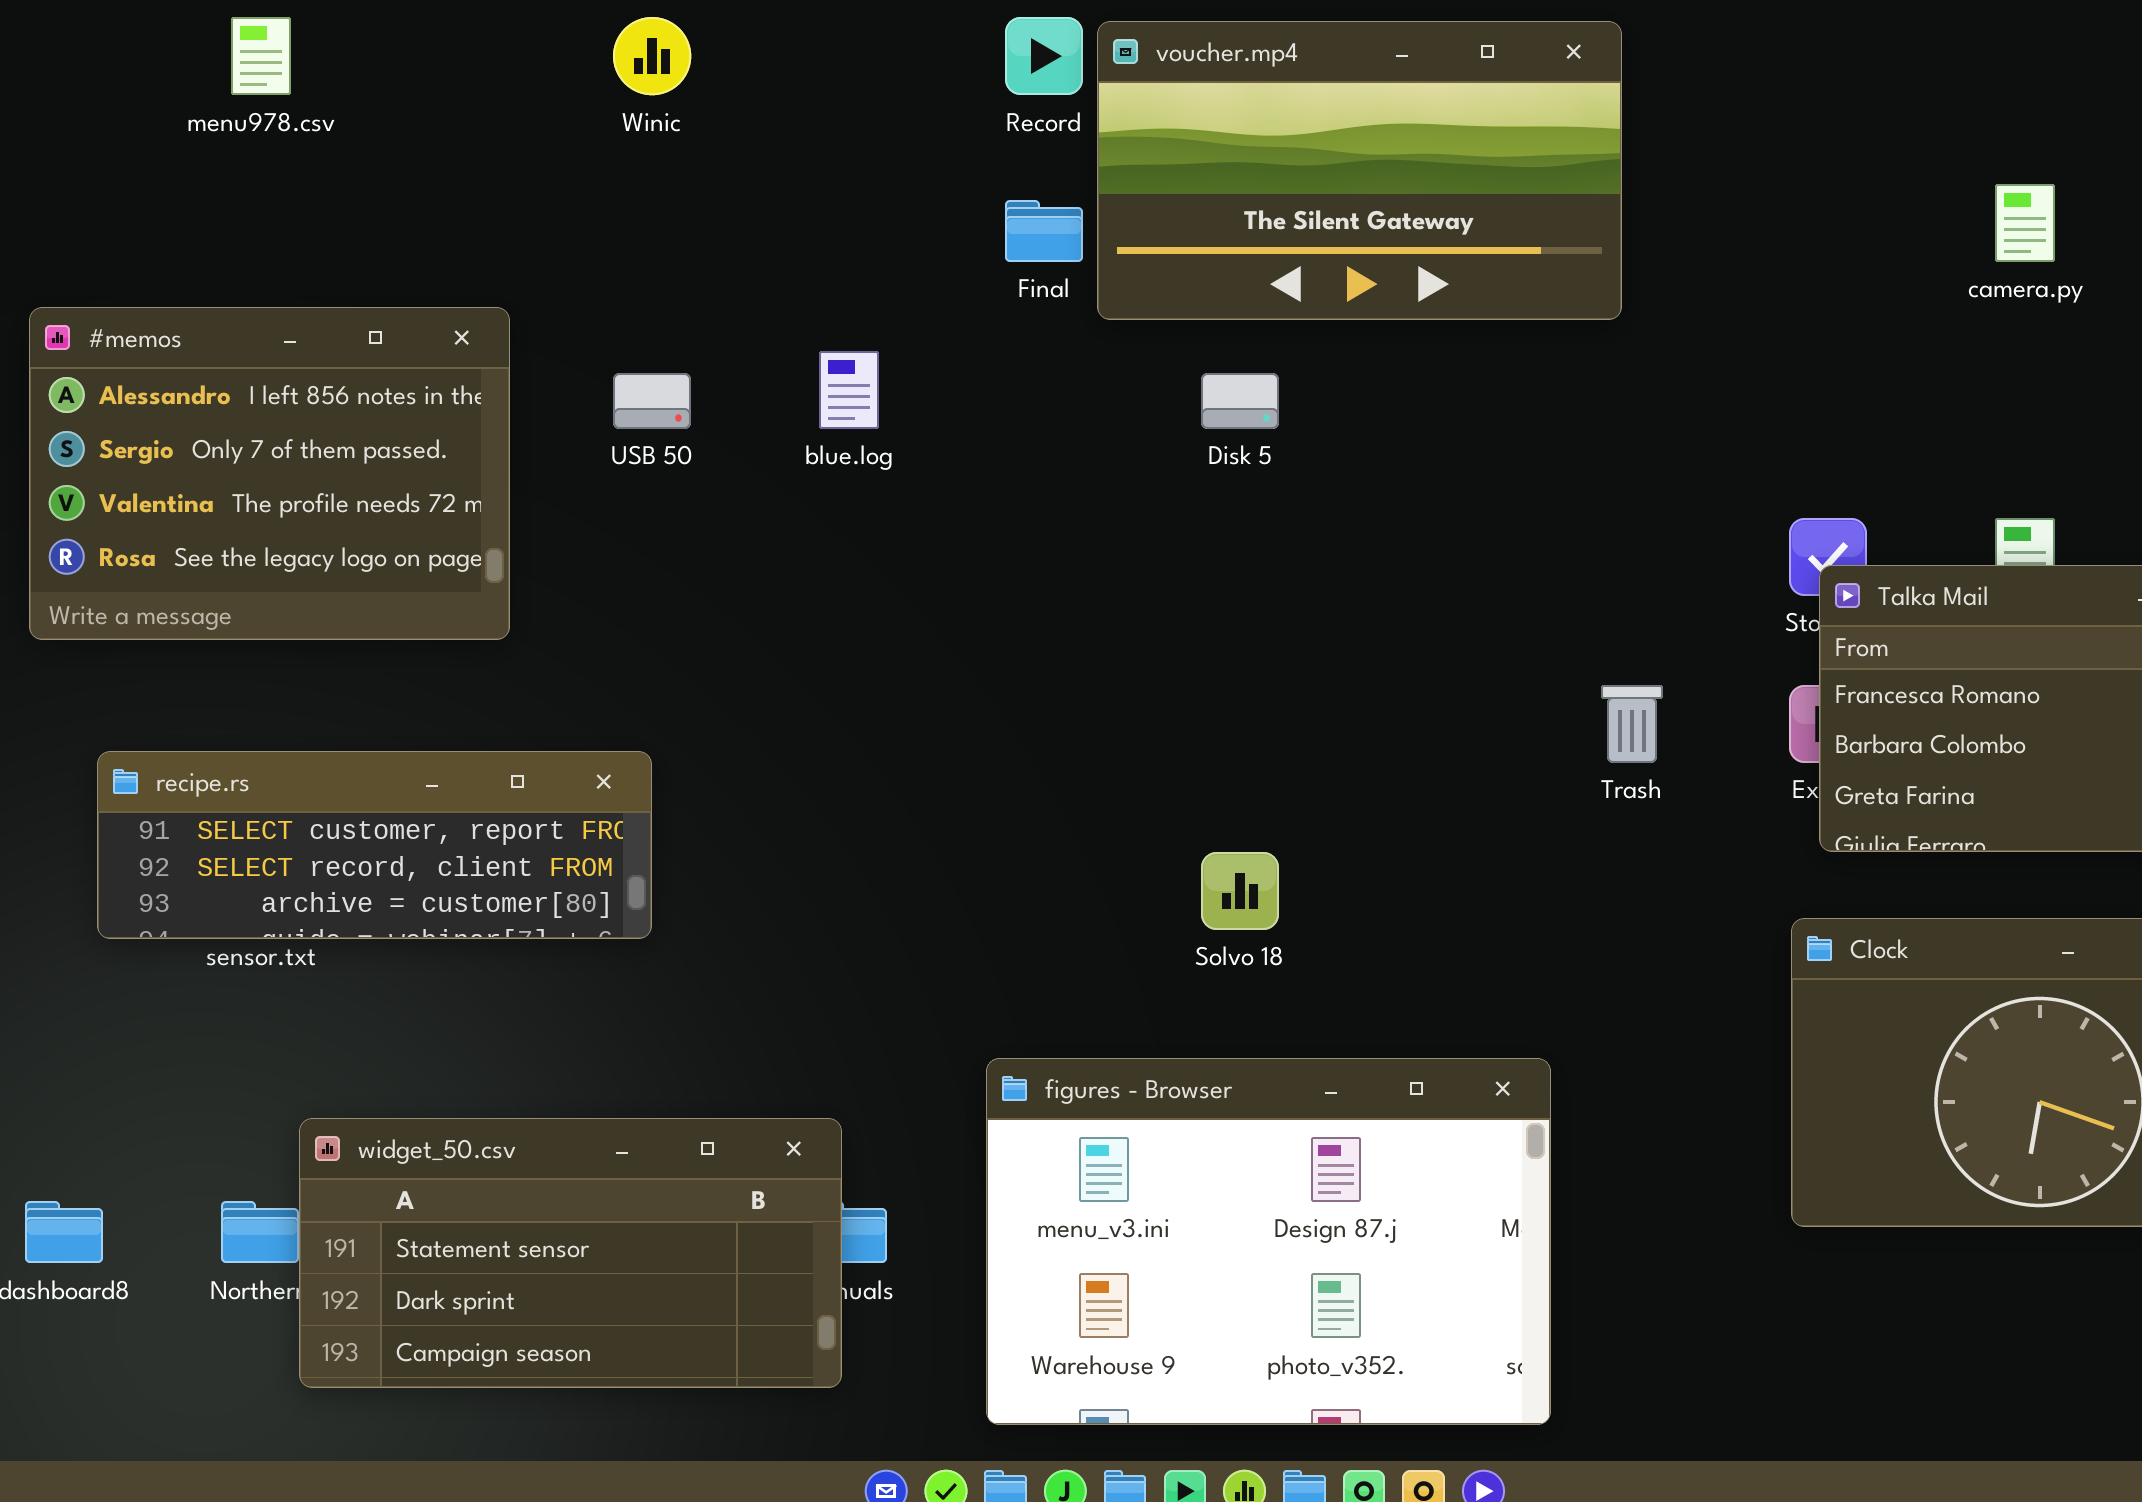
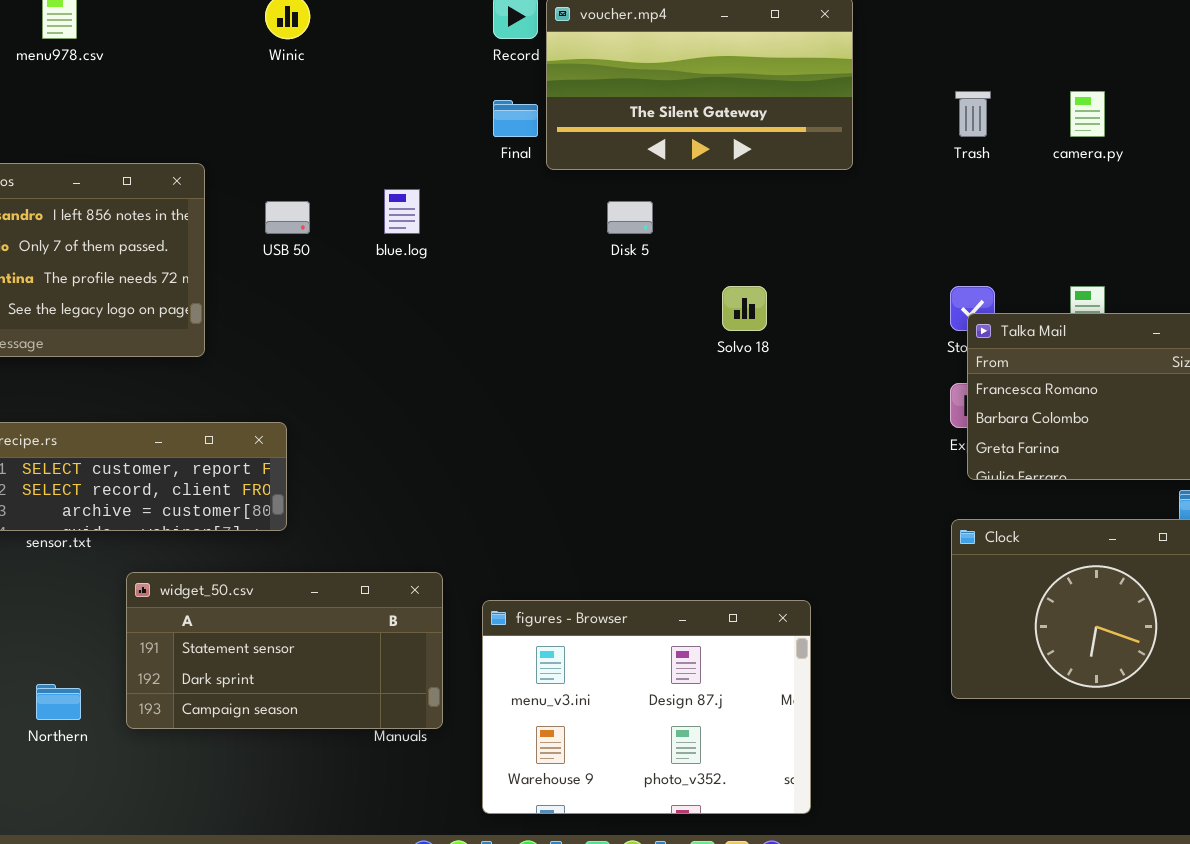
Trash: [1601,685,1663,763] -> [955,91,991,137], moved
Solvo 18: [1201,852,1279,930] -> [722,286,767,331], moved
widget_50.csv: [299,1118,842,1388] -> [126,572,443,729], moved

